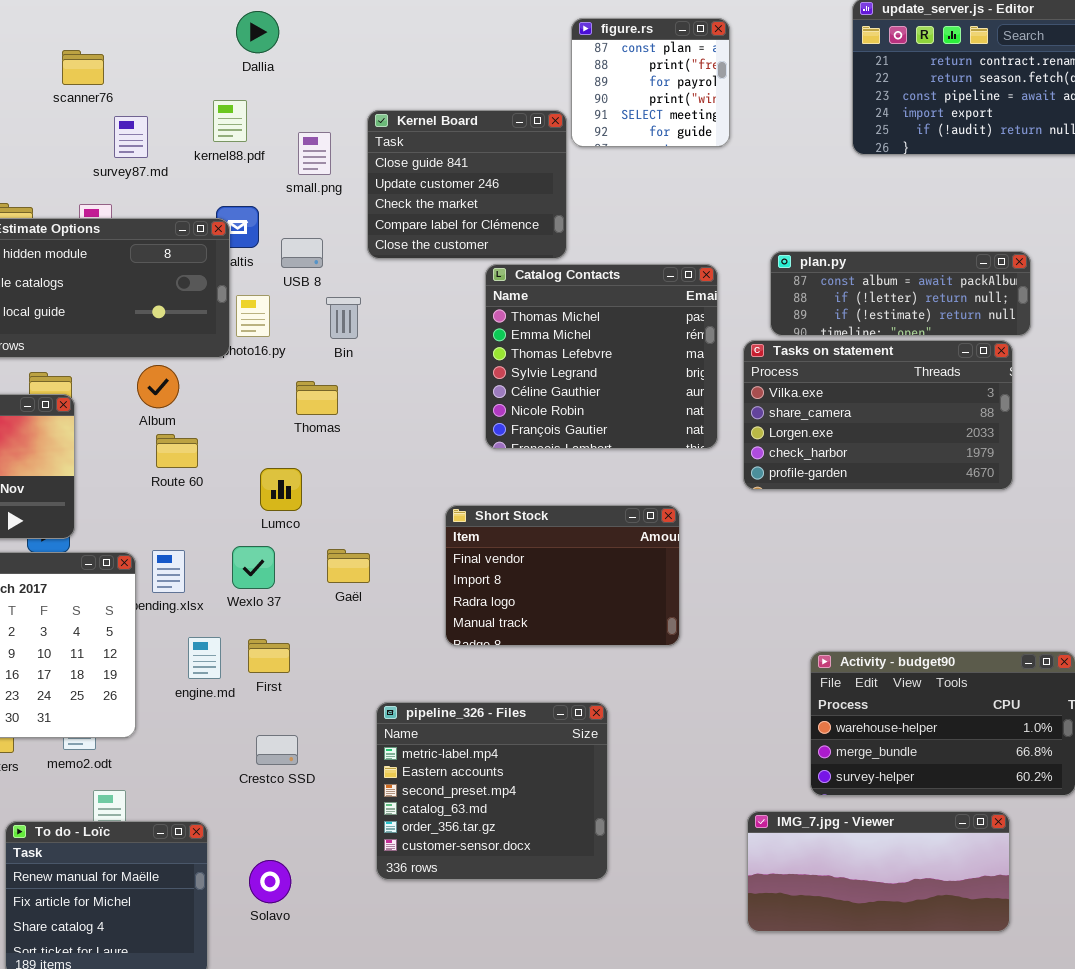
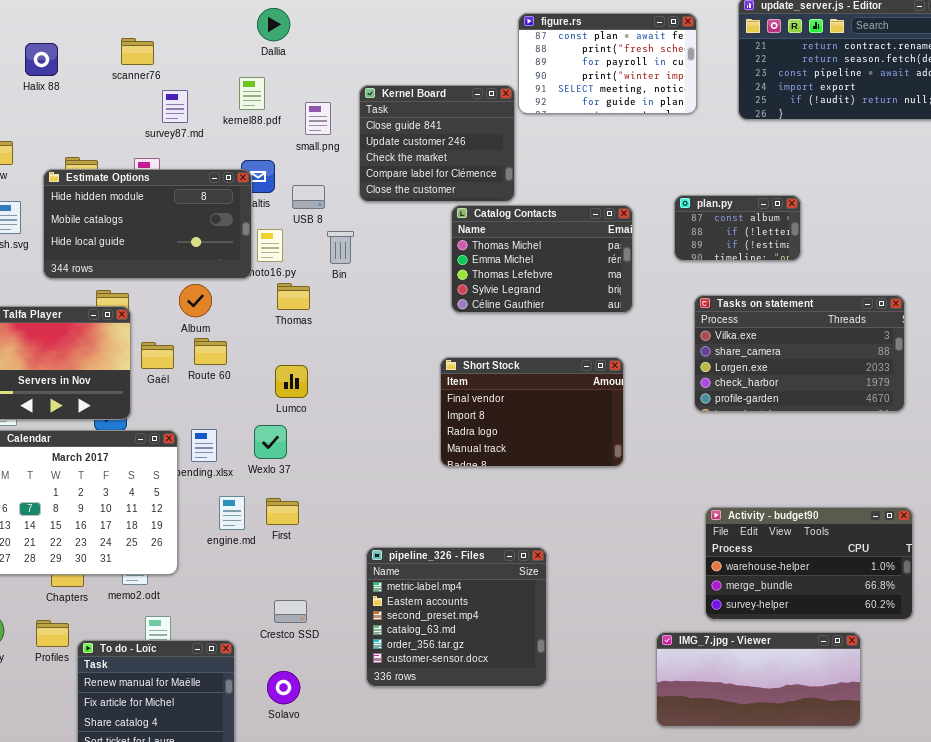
figure.rs: [571,18,730,147] -> [518,13,697,114], resized
plan.py: [770,251,1031,336] -> [674,195,801,261], resized
Catalog Contacts: [485,264,718,449] -> [451,205,633,313], resized
Tasks on statement: [743,340,1013,490] -> [694,295,905,412], moved
Thomas: [296,381,338,415] -> [277,283,310,310], moved
Short Stock: [445,505,680,646] -> [440,357,624,467], moved
Gaël: [327,549,370,583] -> [141,342,174,369], moved
Crestco SSD: [256,735,298,765] -> [274,600,307,623], moved

